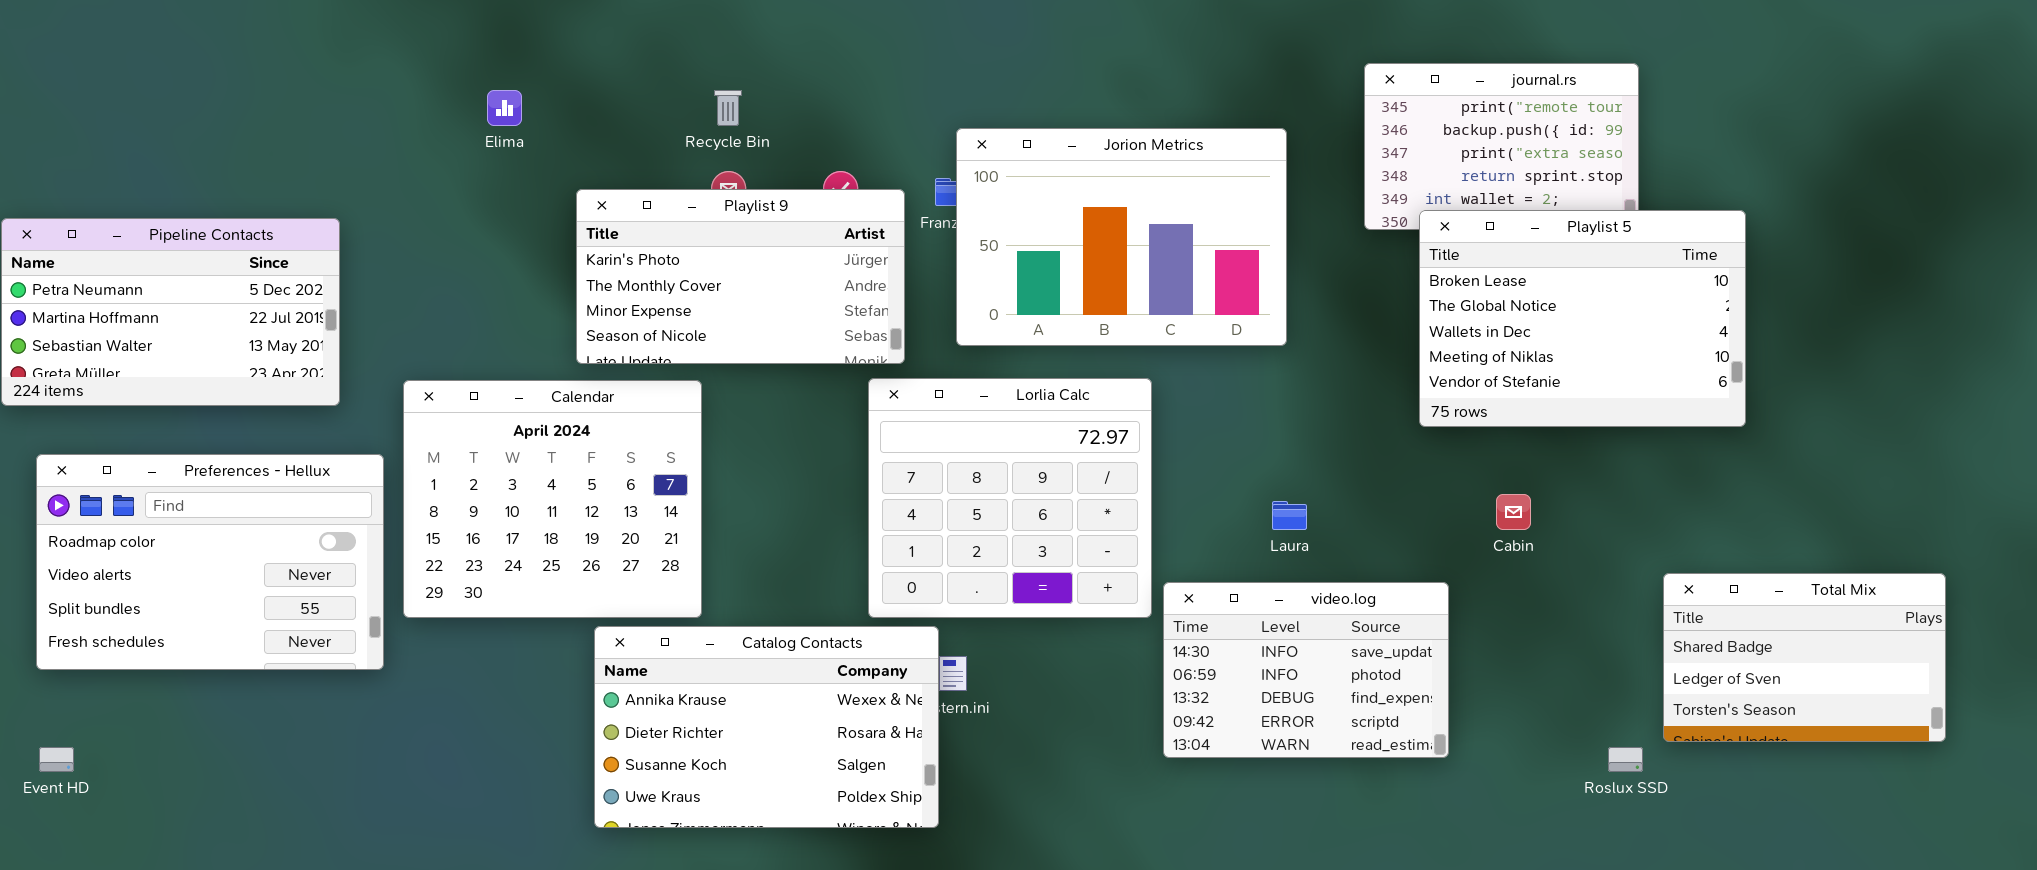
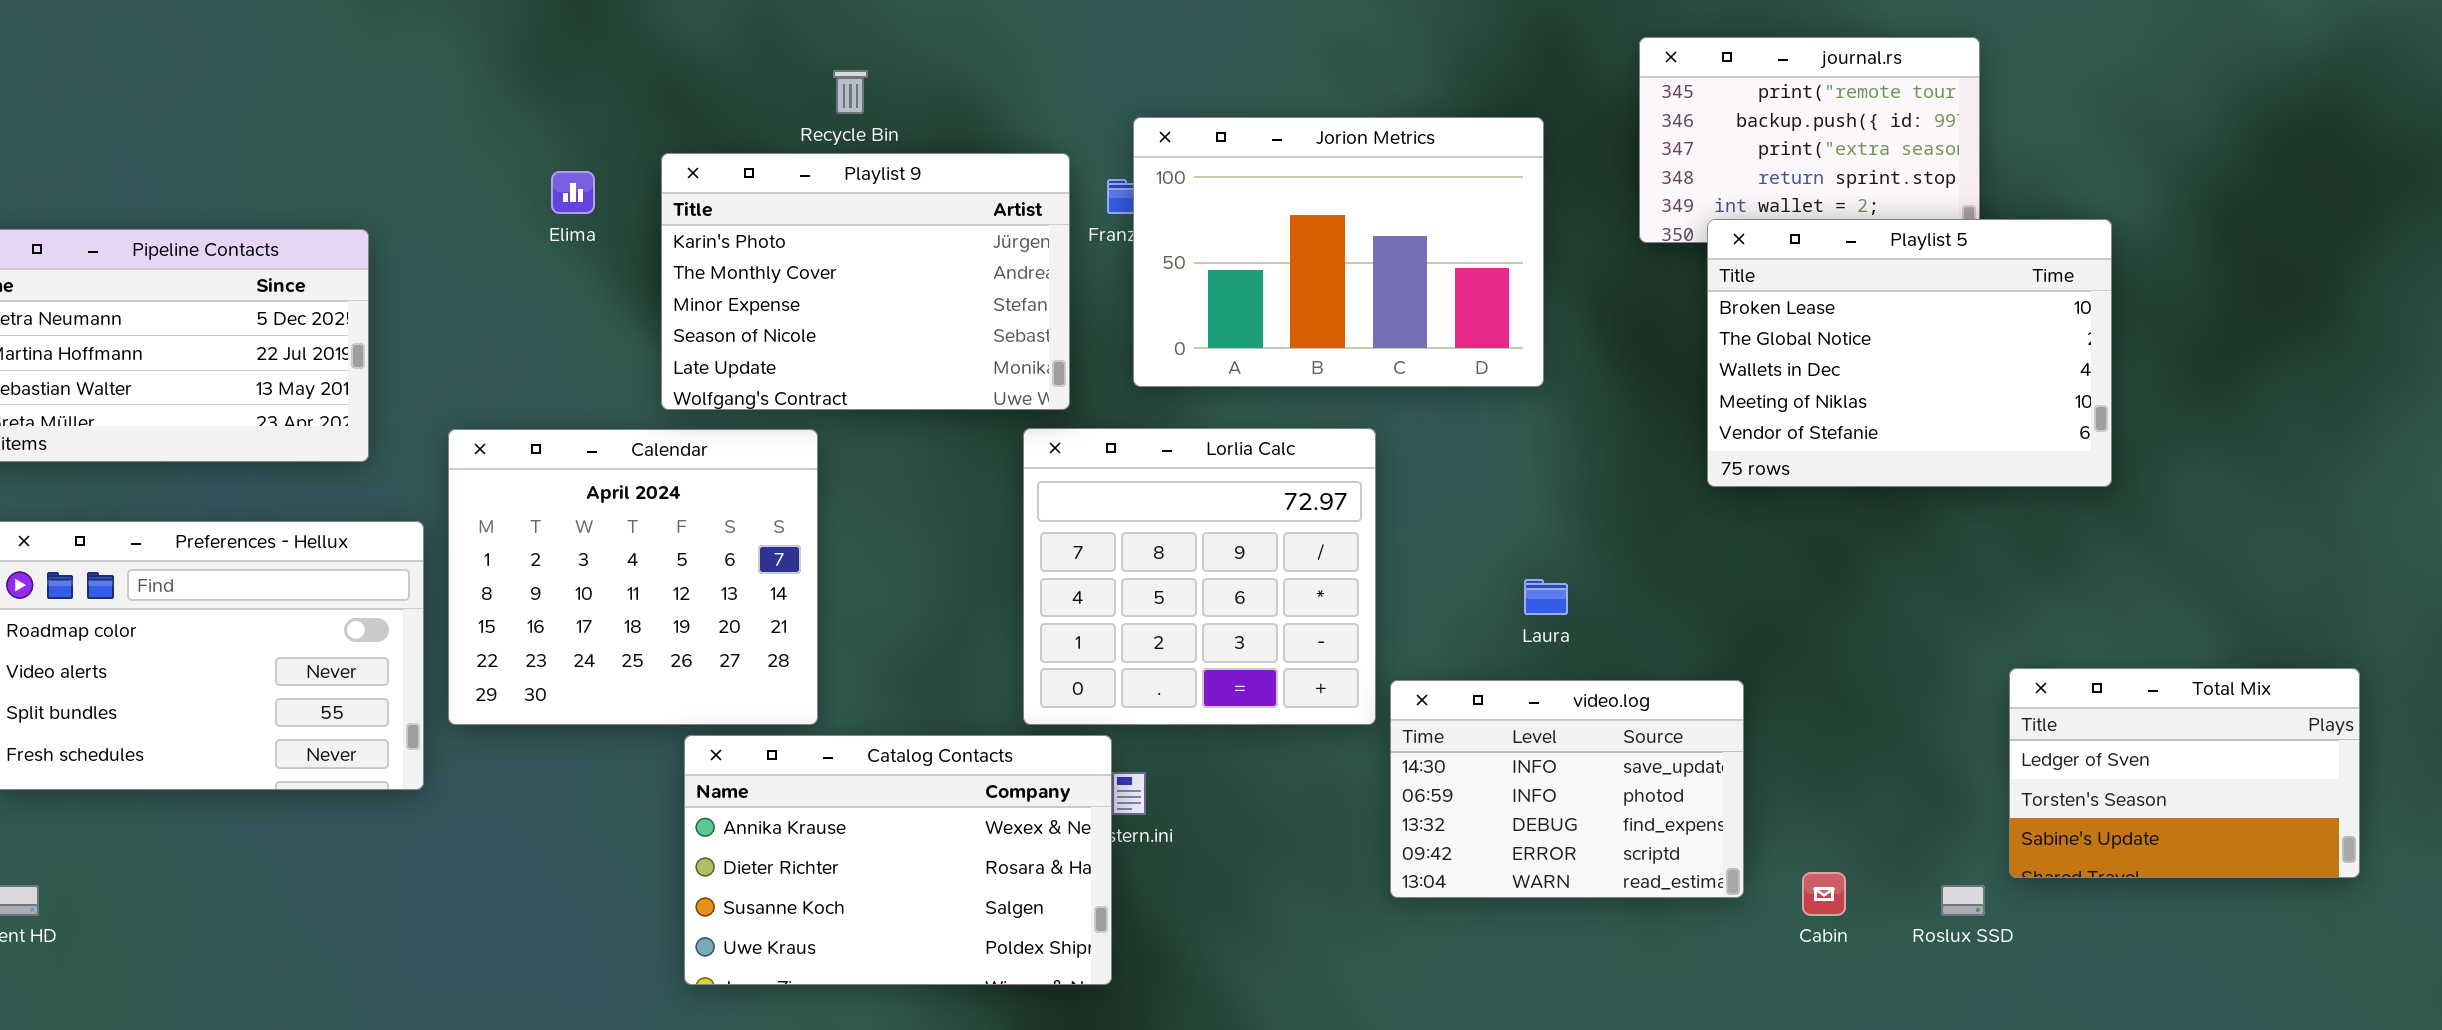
Elima: [487,90,522,126] -> [551,171,595,214], moved
Playlist 9: [576,189,905,364] -> [661,153,1070,410], resized
Cabin: [1496,494,1531,530] -> [1802,872,1846,916], moved
Total Mix: [1663,573,1946,742] -> [2009,668,2360,878], scrolled down 1 row

